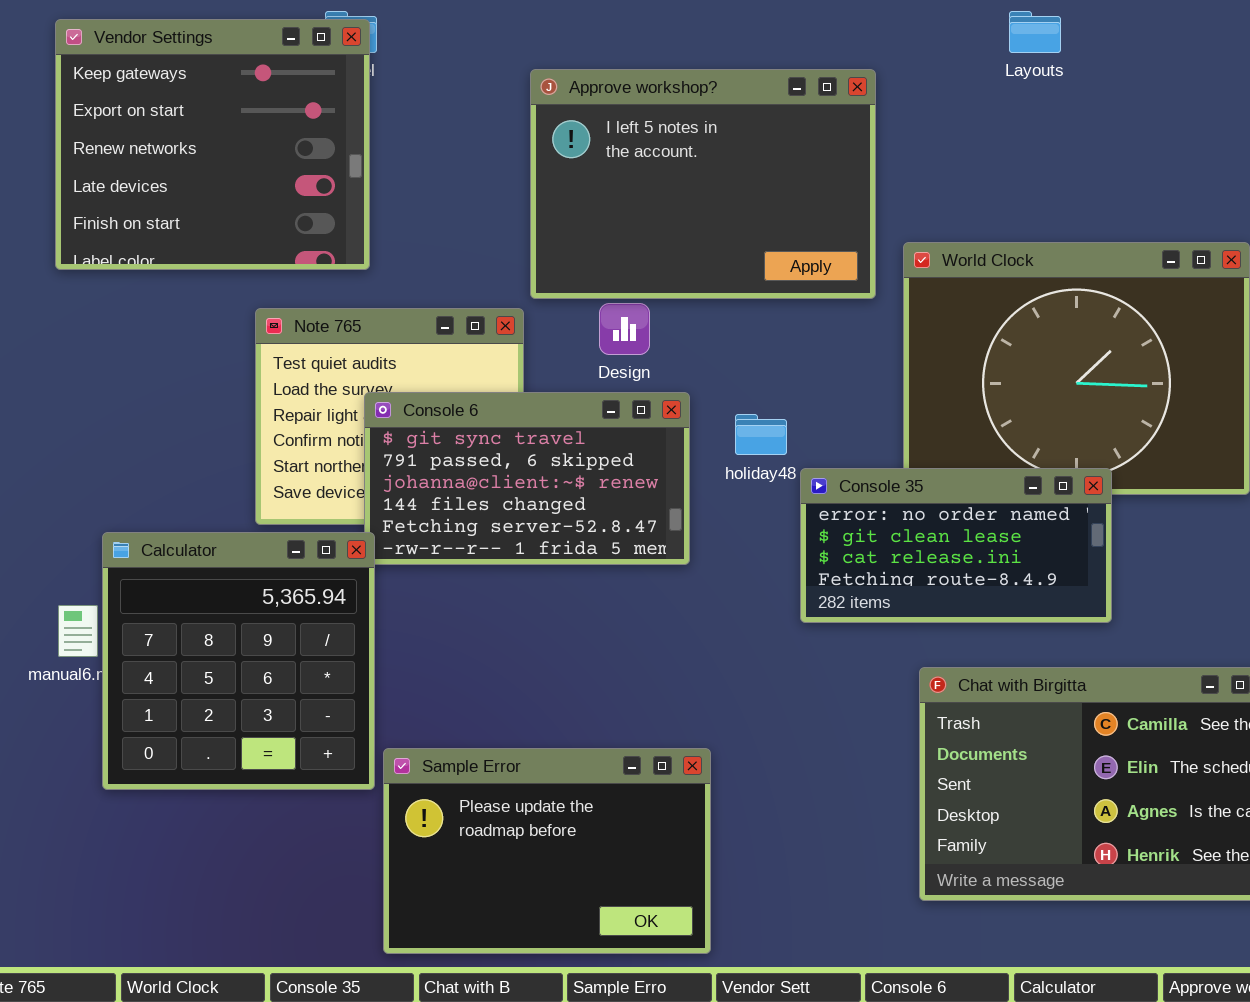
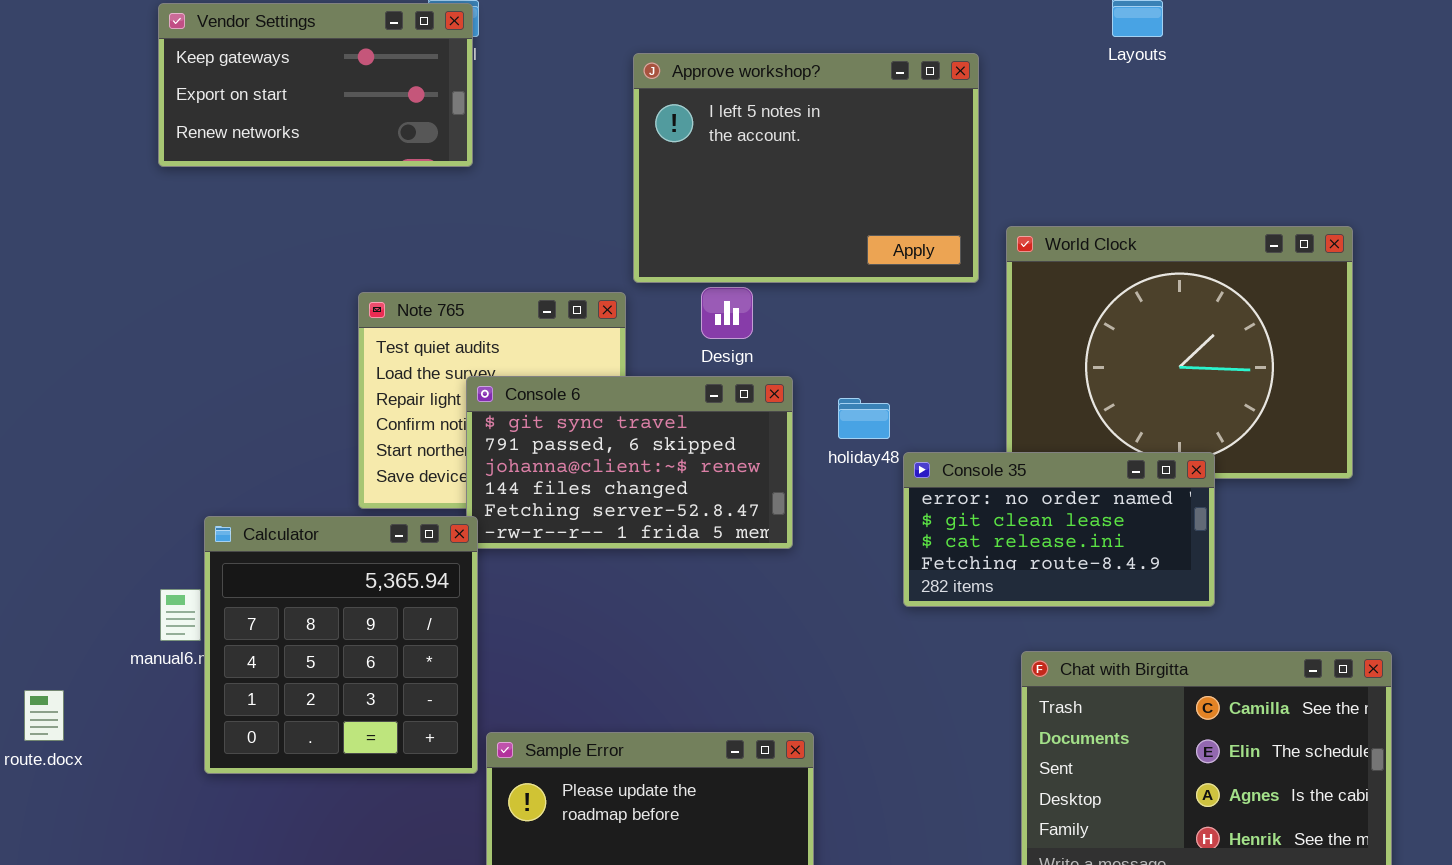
Vendor Settings: [55,19,370,270] -> [158,3,473,167], resized

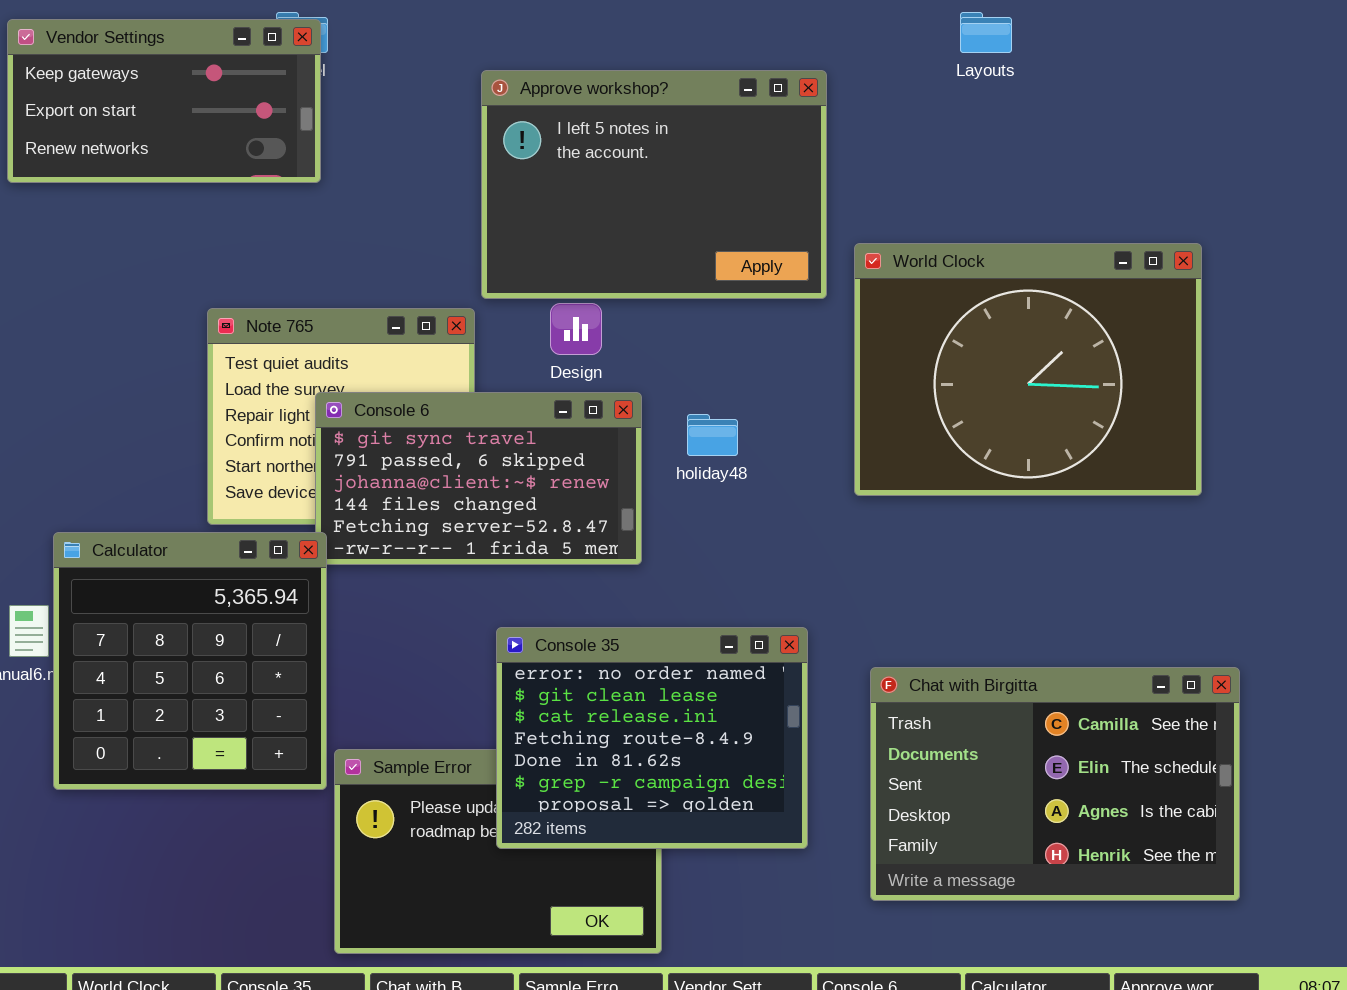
Console 35: [903,452,1215,607] -> [496,627,808,849], moved, resized

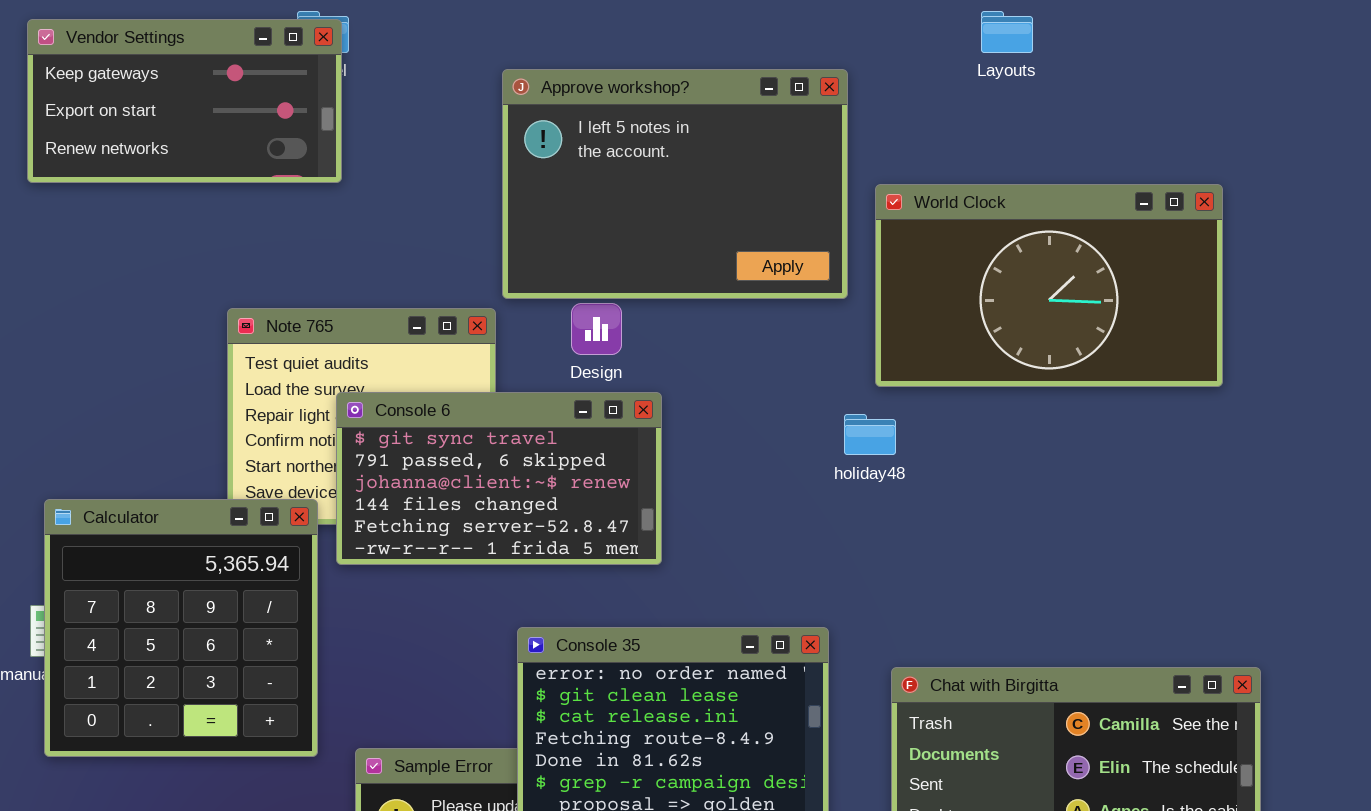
World Clock: [854,243,1202,496] -> [875,184,1223,387], moved, resized
holiday48: [687,414,738,456] -> [844,414,896,455], moved
Calculator: [53,532,327,790] -> [44,499,318,757], moved

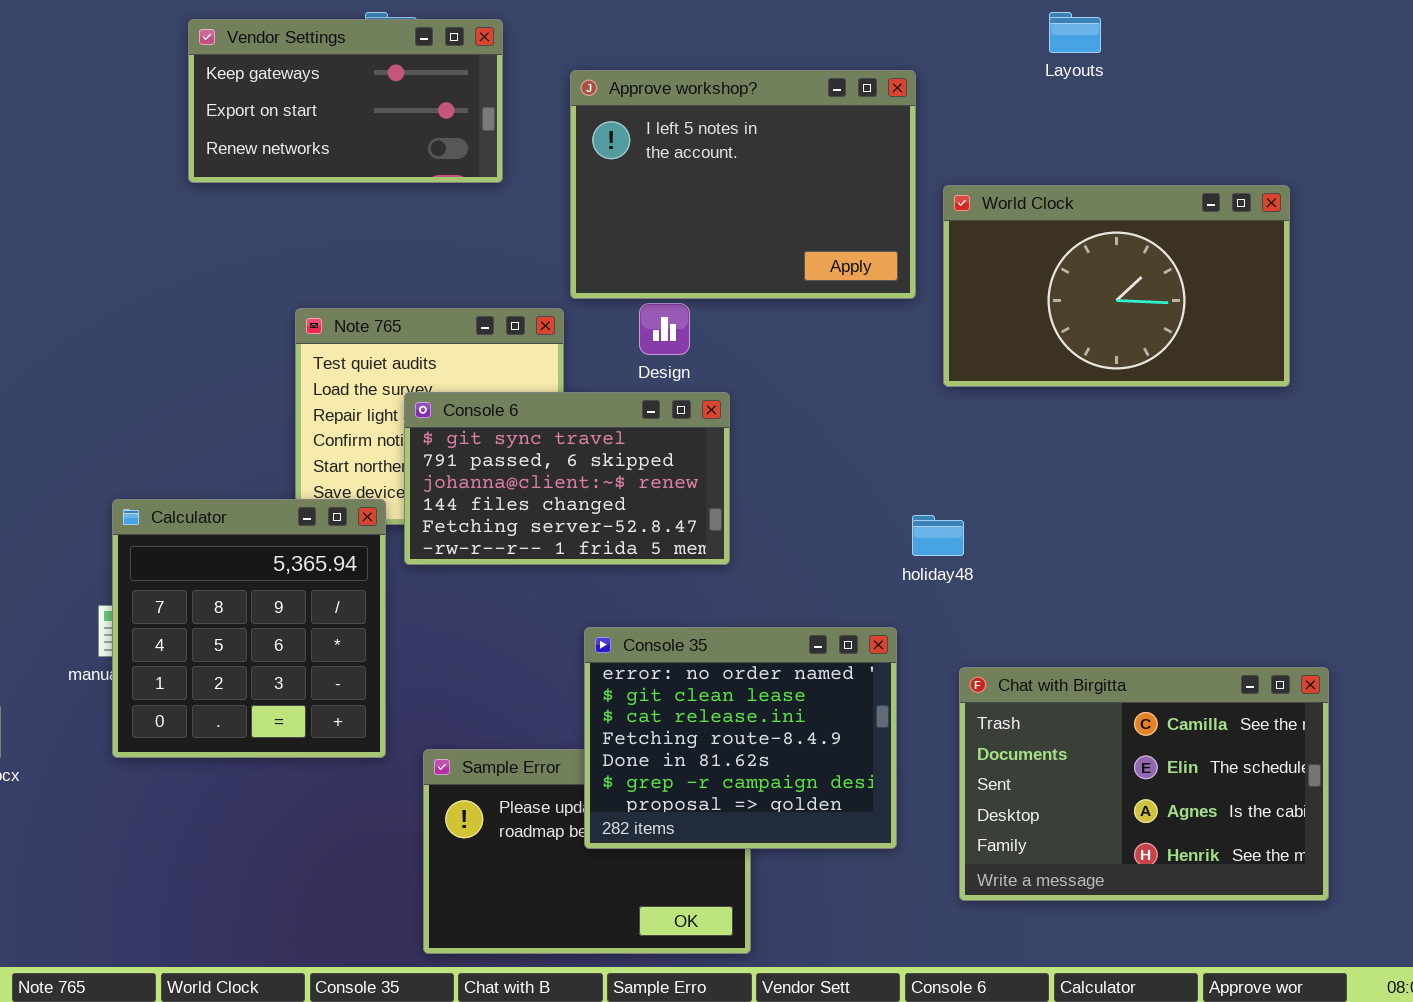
Vendor Settings: [27,19,342,183] -> [188,19,503,183], moved
holiday48: [844,414,896,455] -> [912,515,964,556], moved

